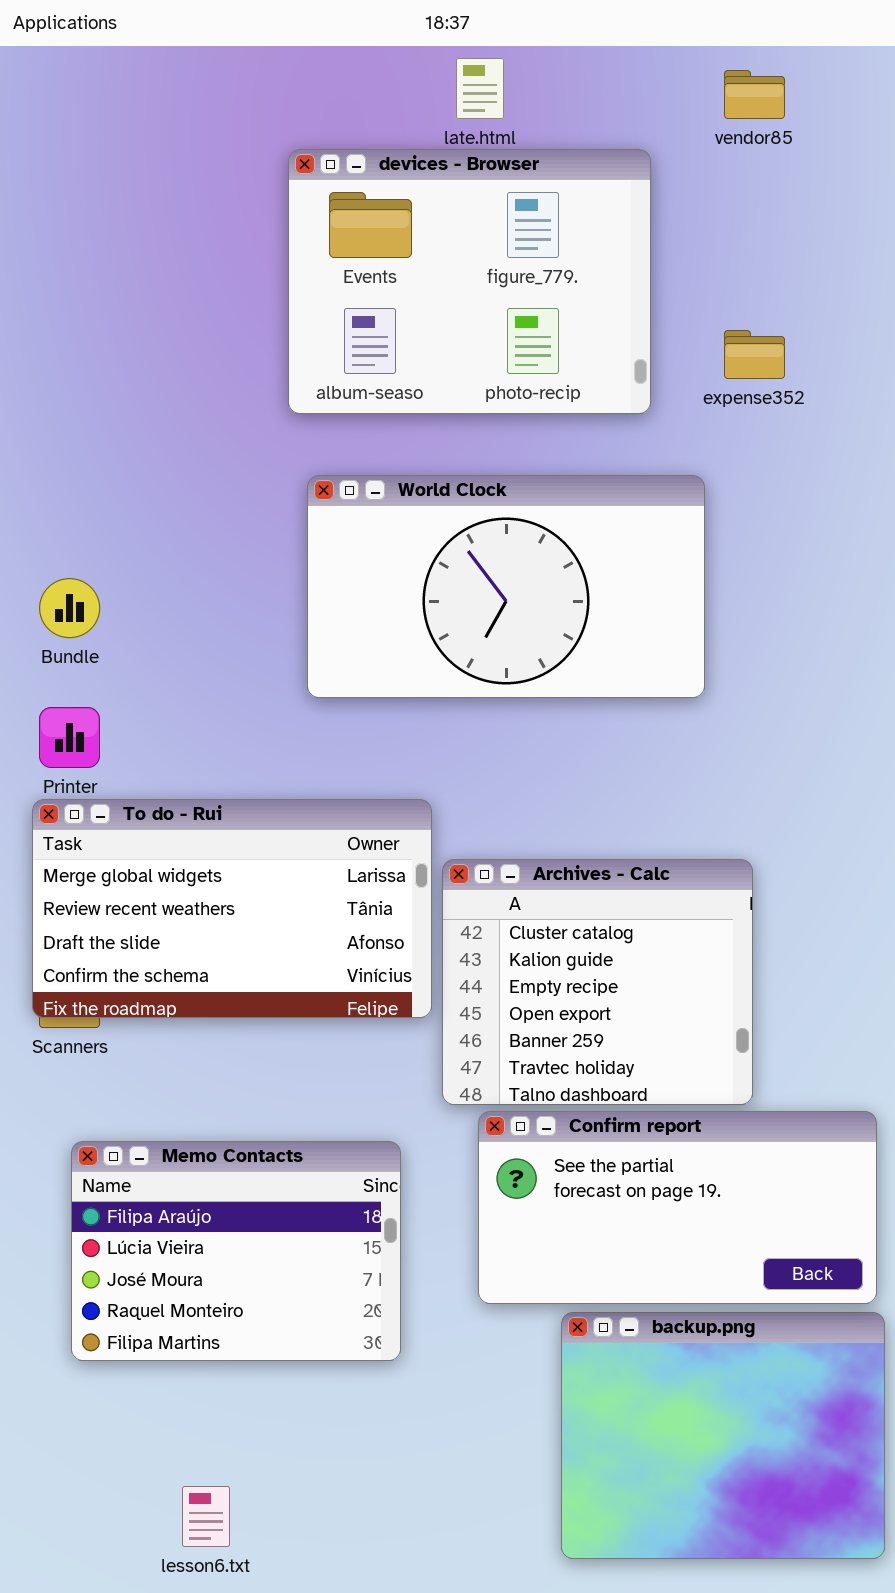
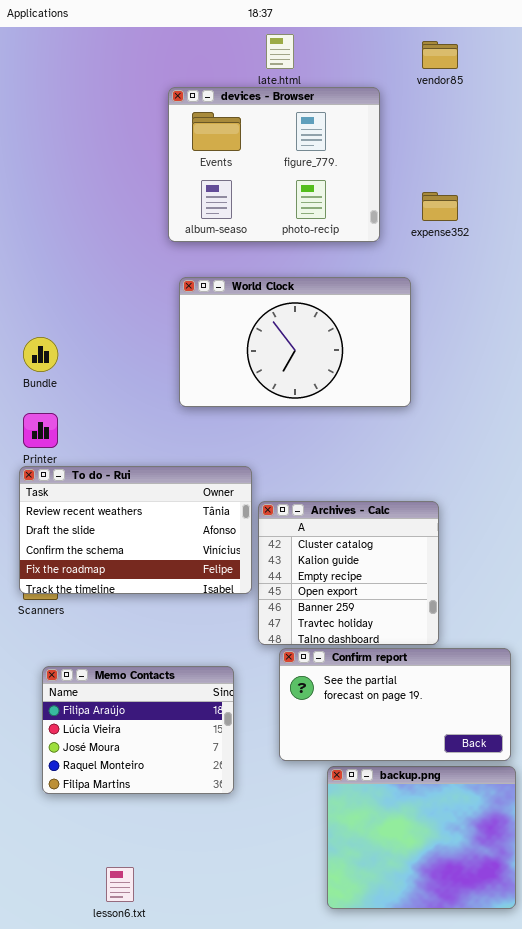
To do - Rui: [32,799,432,1018] -> [19,466,252,594], scrolled down 1 row

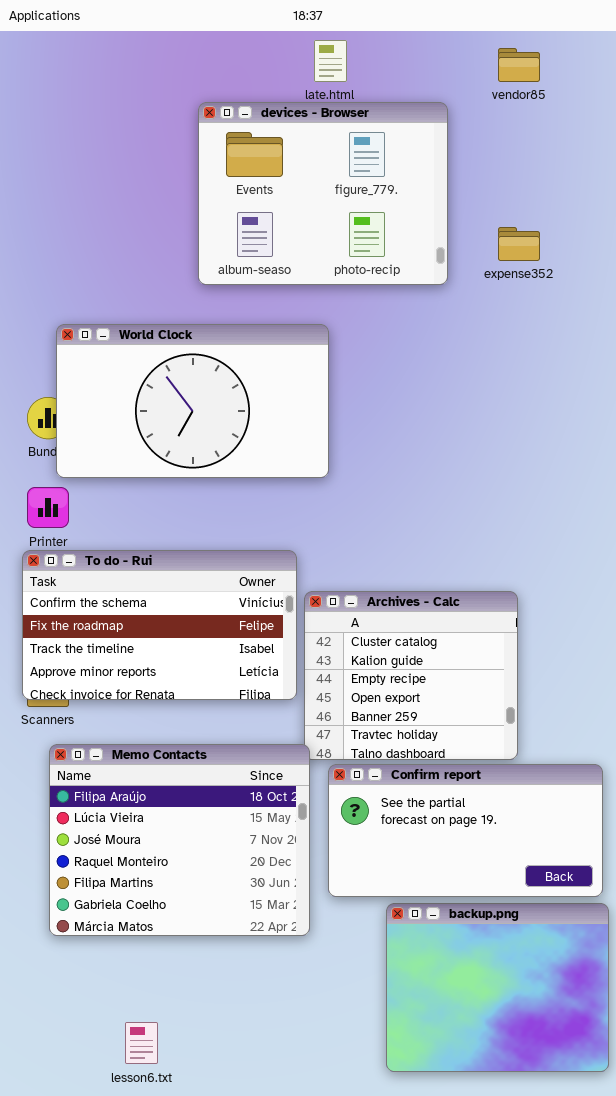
World Clock: [179,277,411,407] -> [56,324,329,478], moved
To do - Rui: [19,466,252,594] -> [22,550,297,700], scrolled down 2 rows
Memo Contacts: [42,666,234,794] -> [49,744,310,936], resized

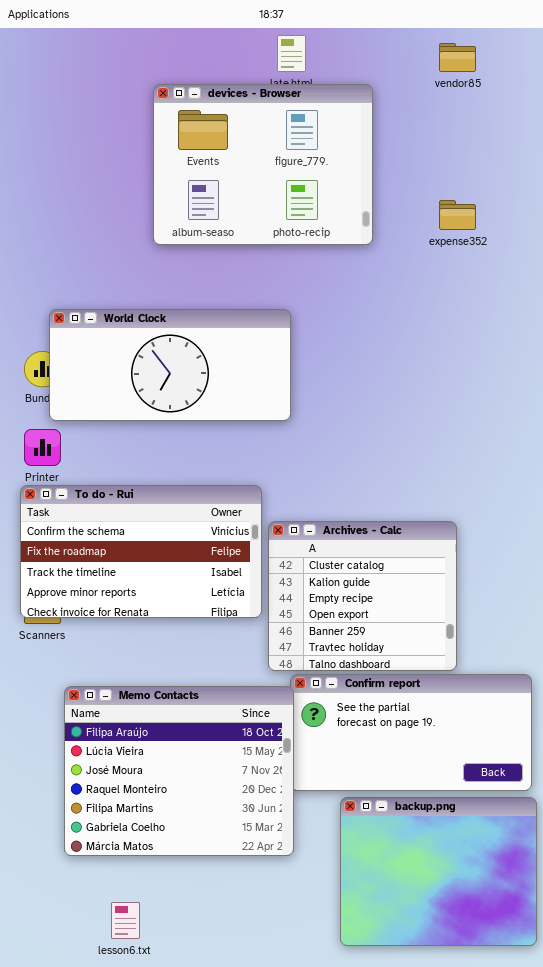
devices - Browser: [198,102,448,285] -> [153,84,373,245], moved
World Clock: [56,324,329,478] -> [49,309,291,421], resized
Memo Contacts: [49,744,310,936] -> [64,686,294,856], moved

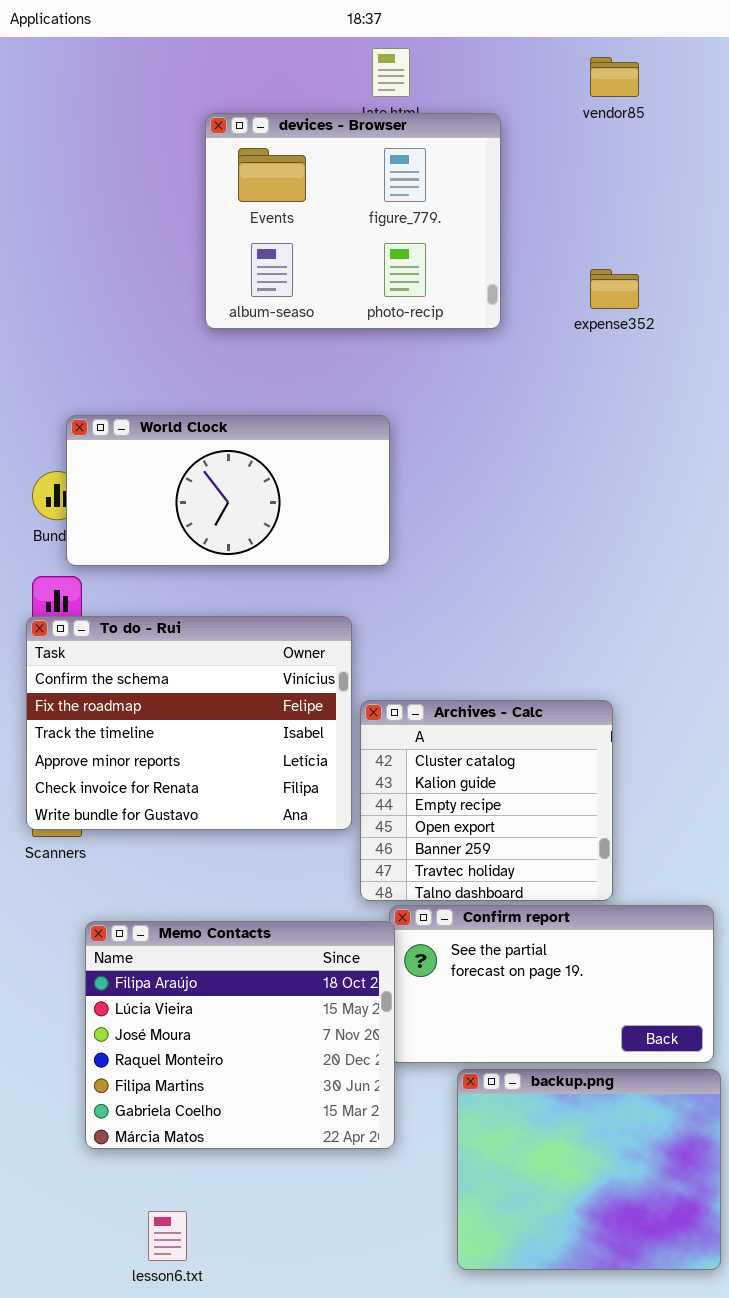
To do - Rui: [20,485,262,618] -> [26,616,352,830], resized

